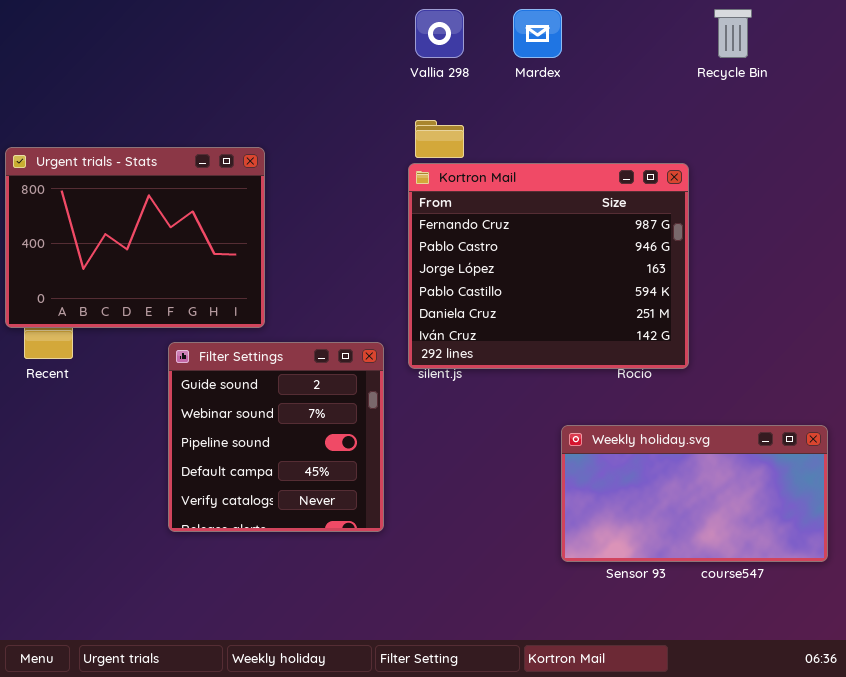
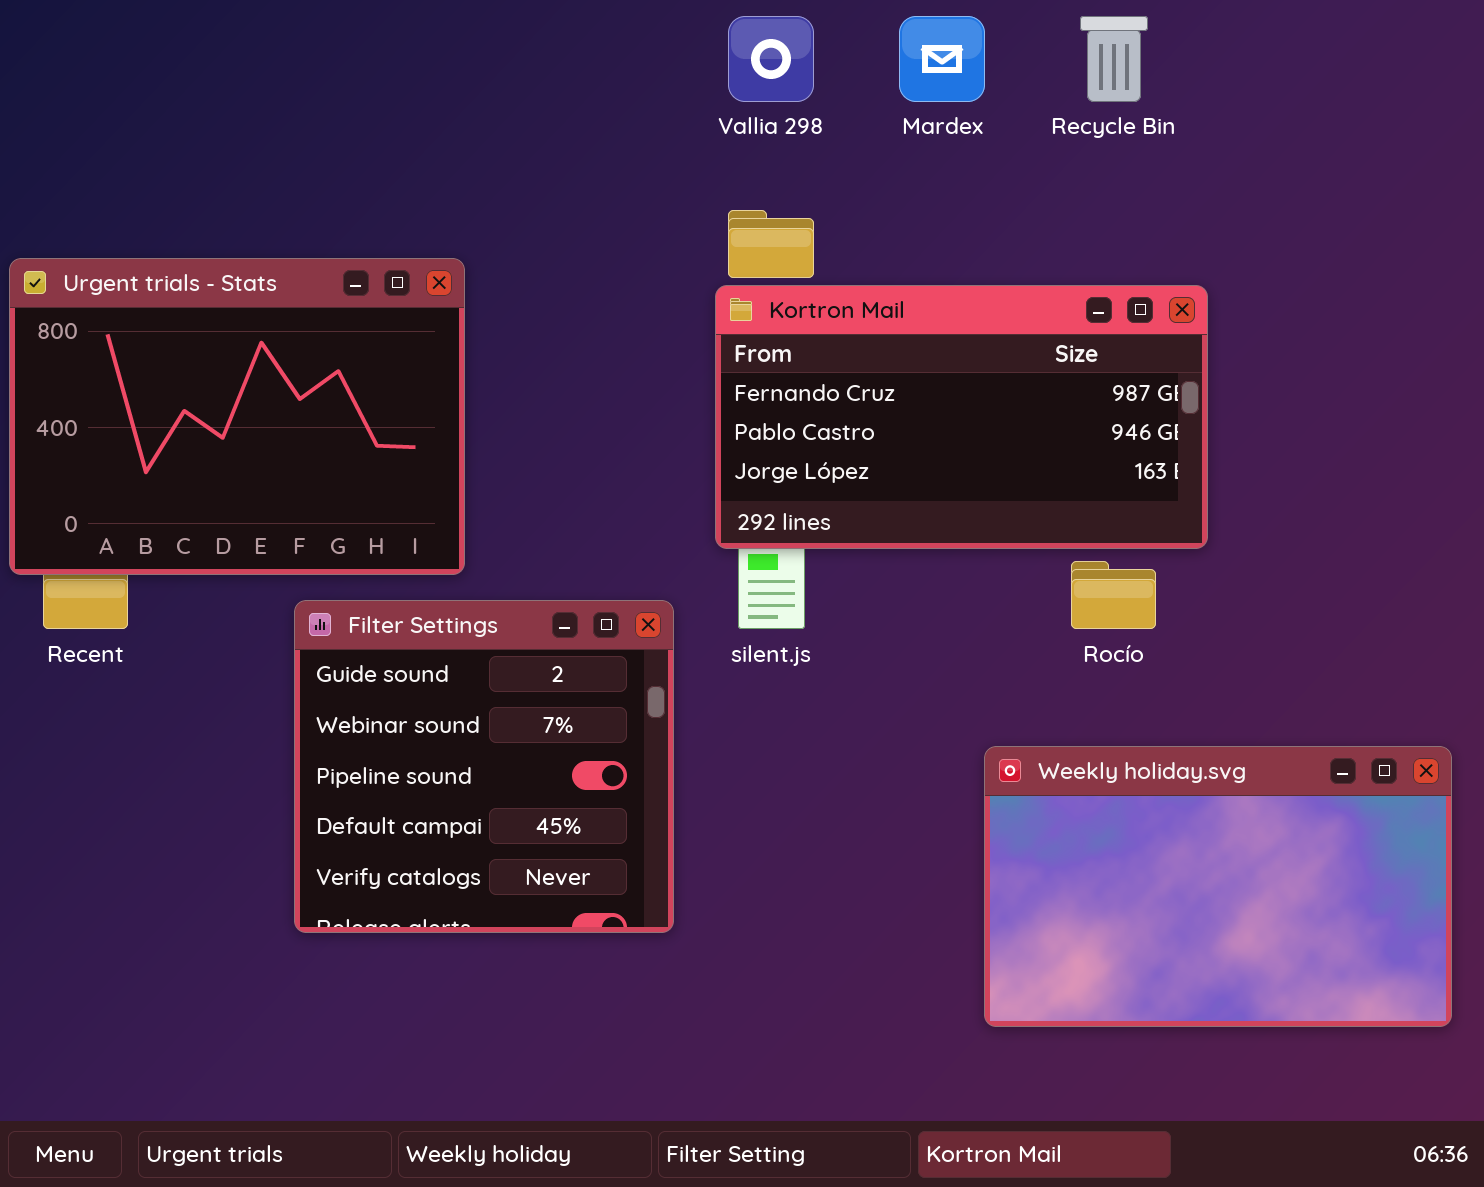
Recycle Bin: [714,9,752,58] -> [1080,16,1148,102], moved
Kortron Mail: [408,163,689,369] -> [715,285,1208,549], resized
Weekly holiday.svg: [561,425,828,562] -> [984,746,1452,1027], resized

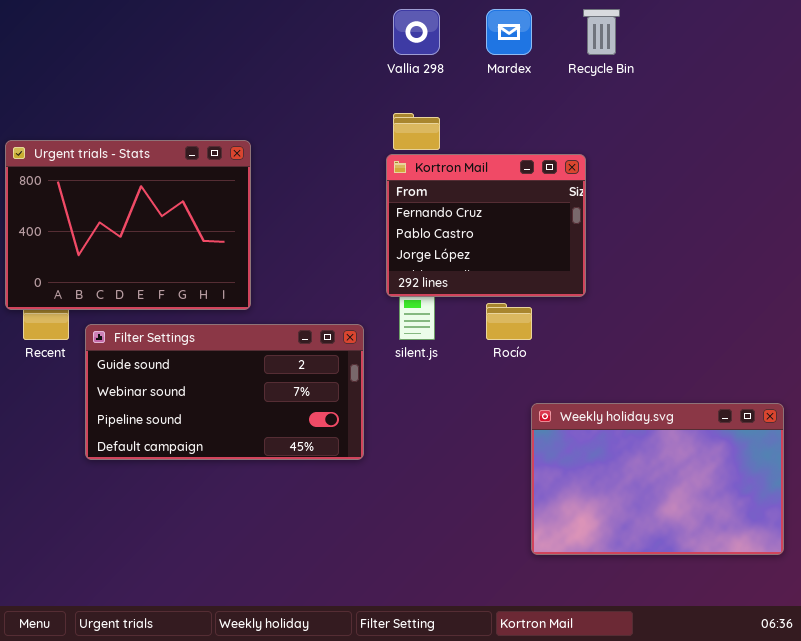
Kortron Mail: [715,285,1208,549] -> [386,154,586,297], resized
Rocío: [1071,561,1156,629] -> [486,303,532,340], moved
Filter Settings: [294,600,674,933] -> [85,324,364,460], resized

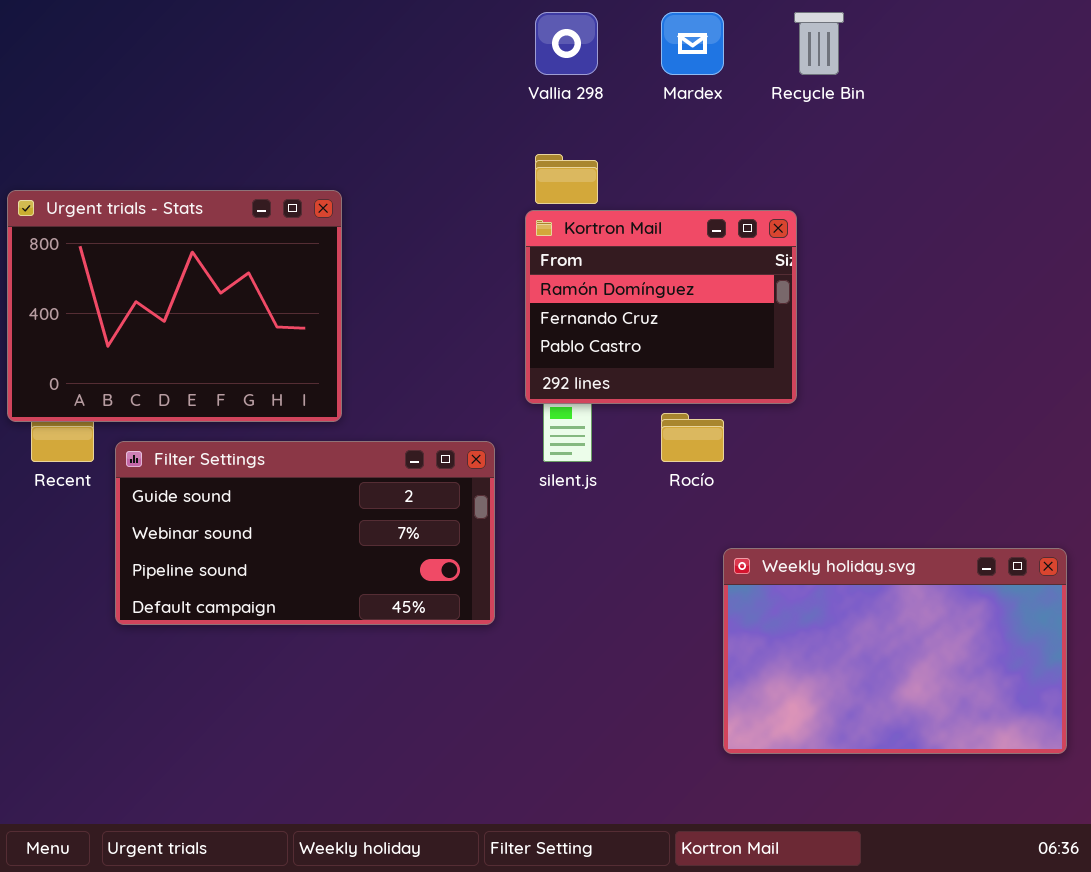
Kortron Mail: [386,154,586,297] -> [525,210,797,404], scrolled up 1 row

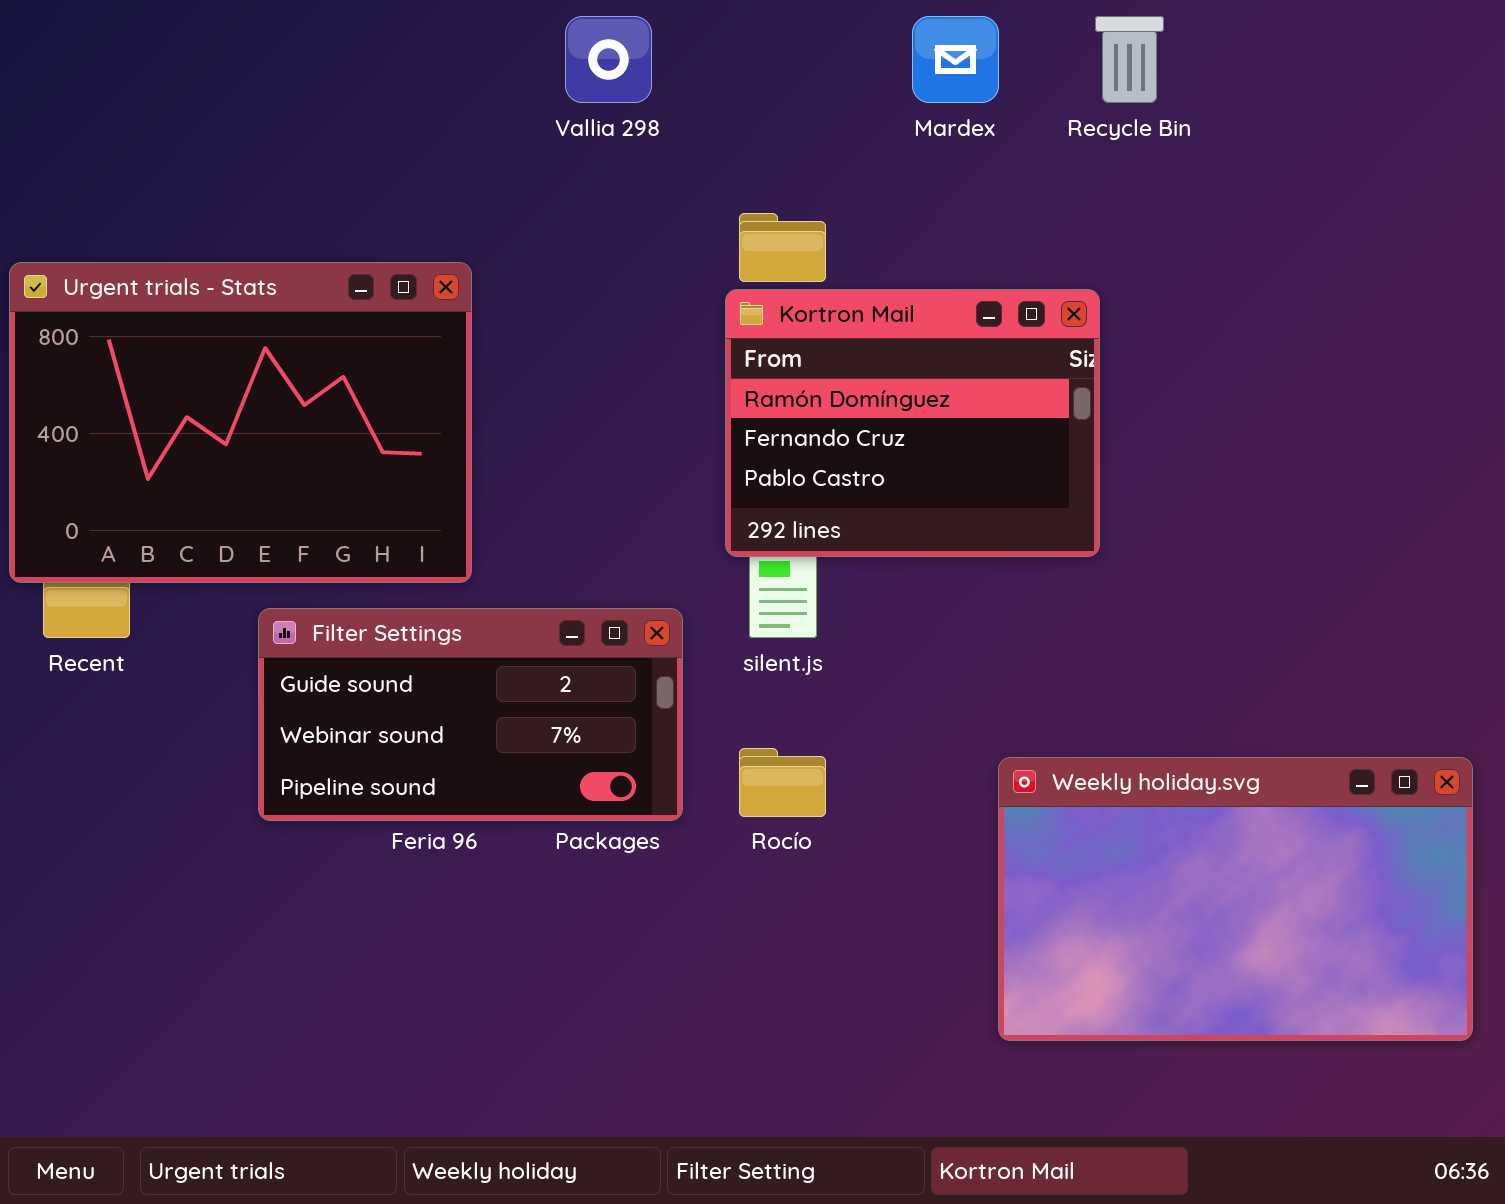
Vallia 298: [535,12,598,75] -> [565,16,652,103], moved
Rocío: [661,413,724,462] -> [739,748,826,817], moved
Filter Settings: [115,441,495,625] -> [258,608,683,821], resized

